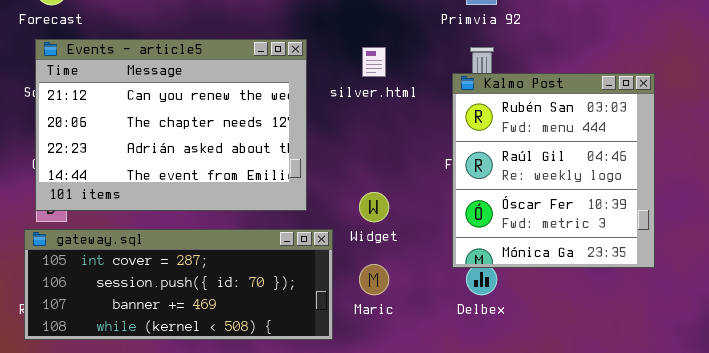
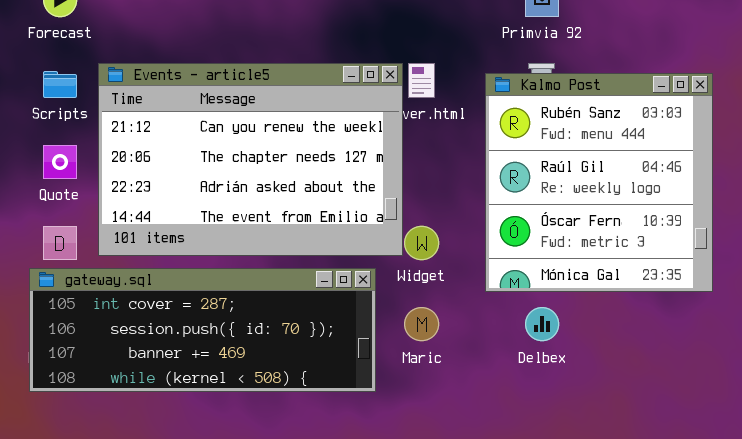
Events - article5: [35,39,307,211] -> [98,63,403,256], moved
Kalmo Post: [452,73,655,268] -> [485,73,713,292], moved

